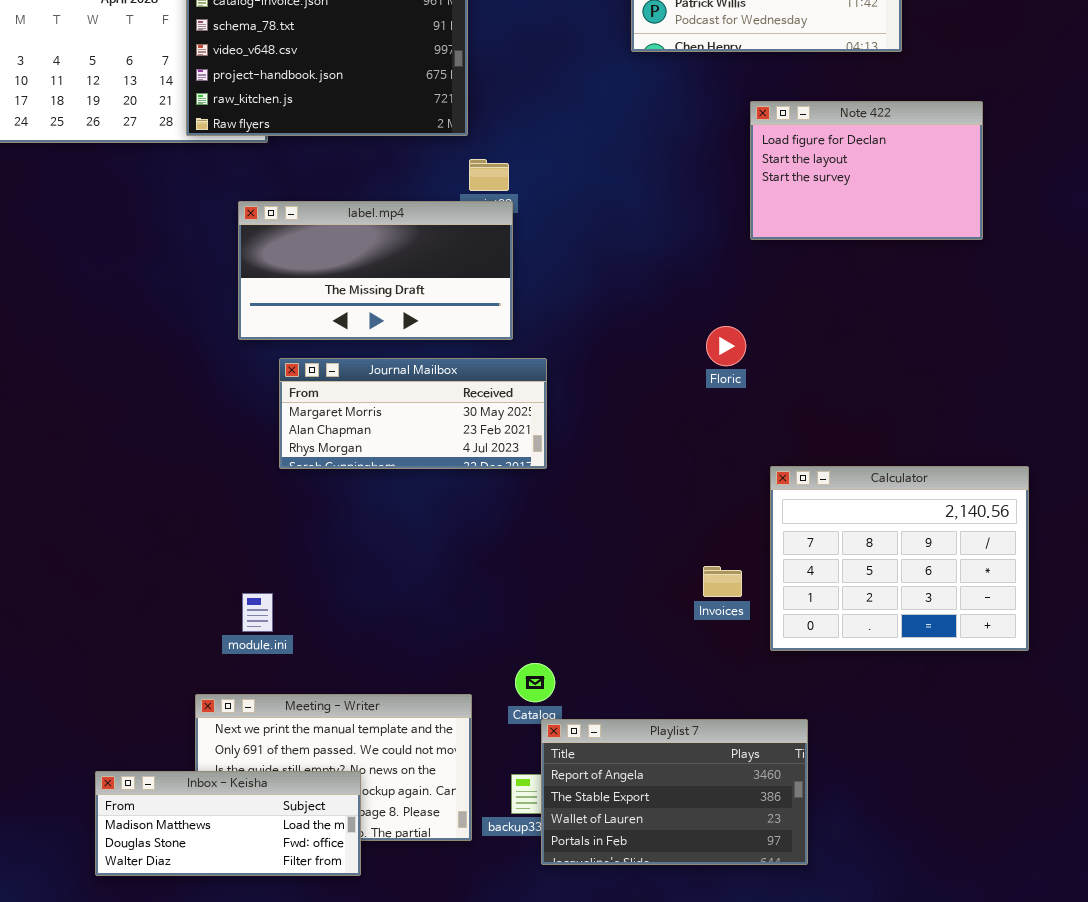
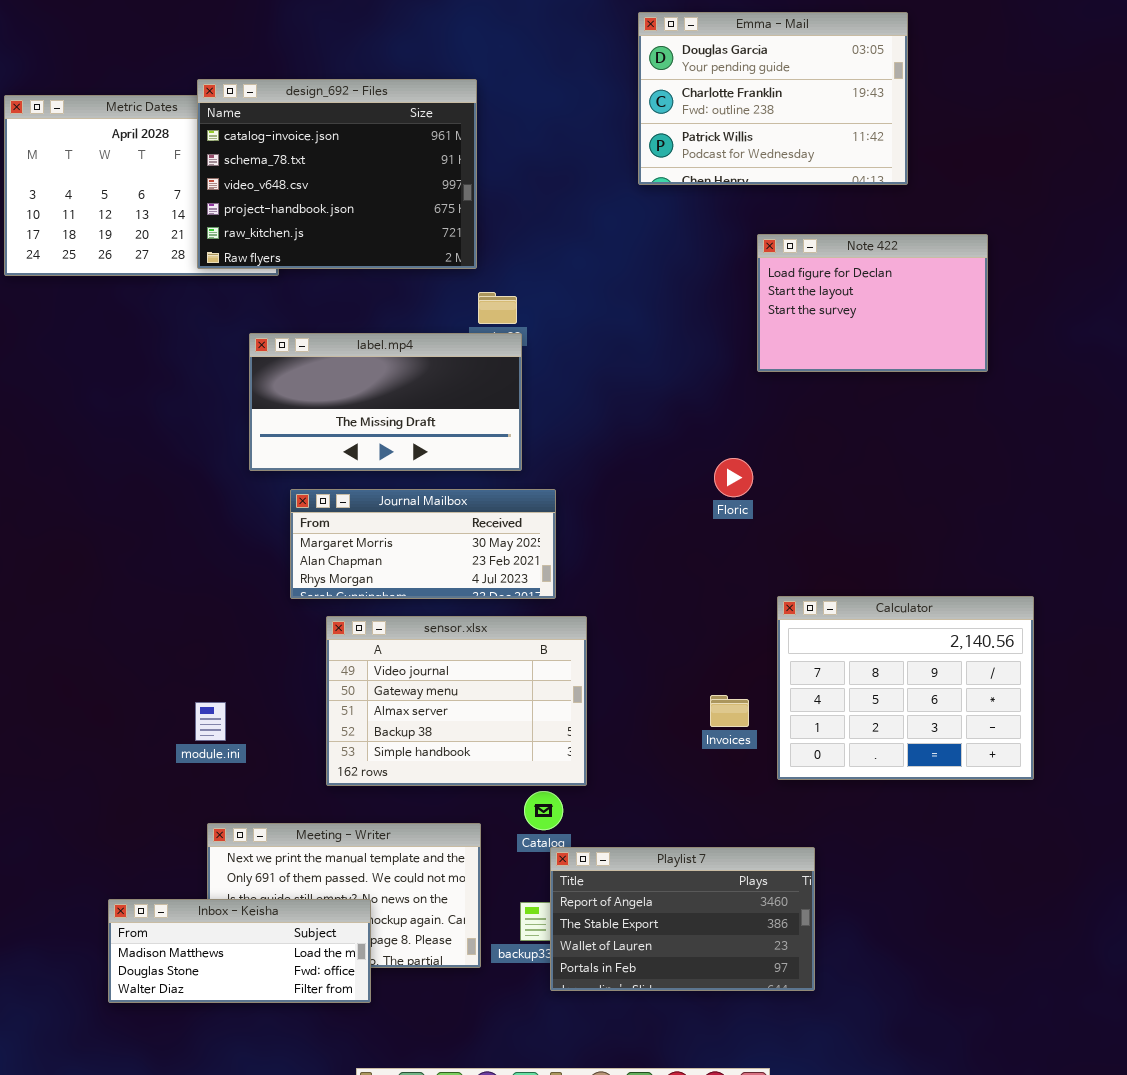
sensor.xlsx: none -> [326,616,587,786], opened
module.ini: [242,593,273,632] -> [195,702,226,741], moved

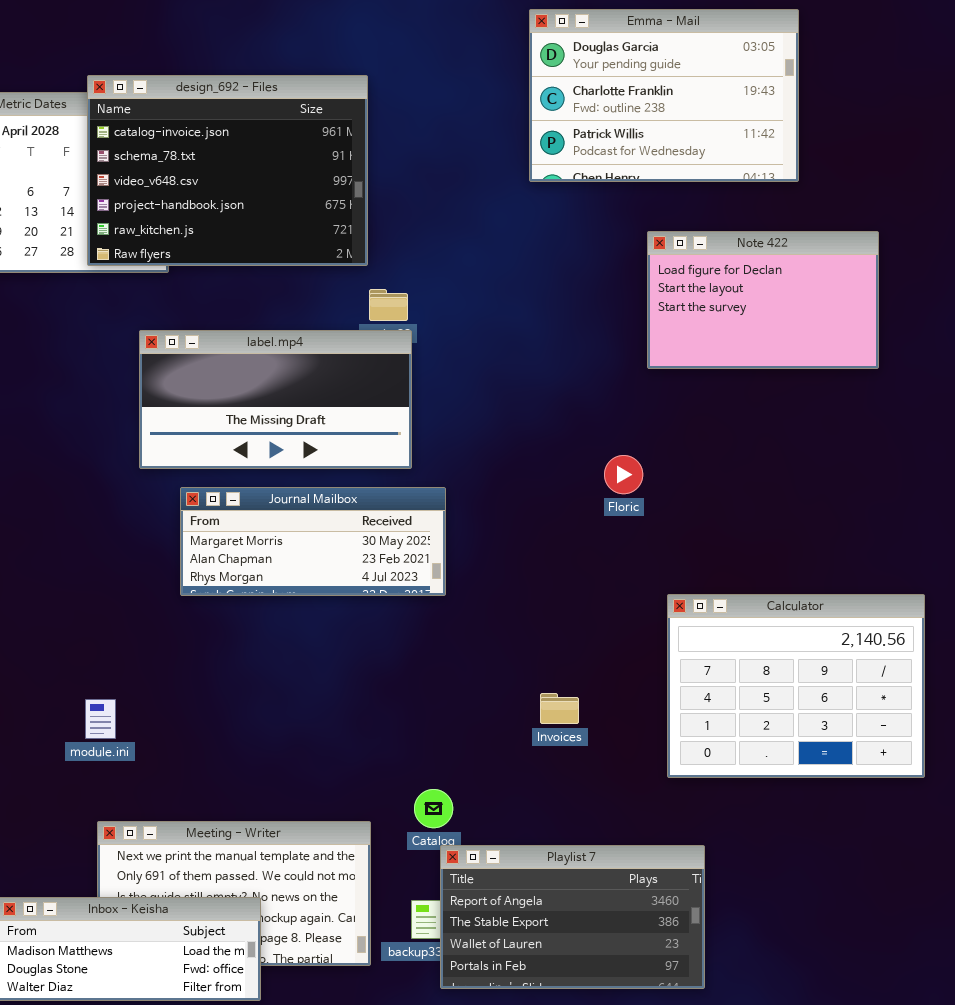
sensor.xlsx: [326,616,587,786] -> none, closed
Invoices: [710,695,749,727] -> [540,693,579,724], moved

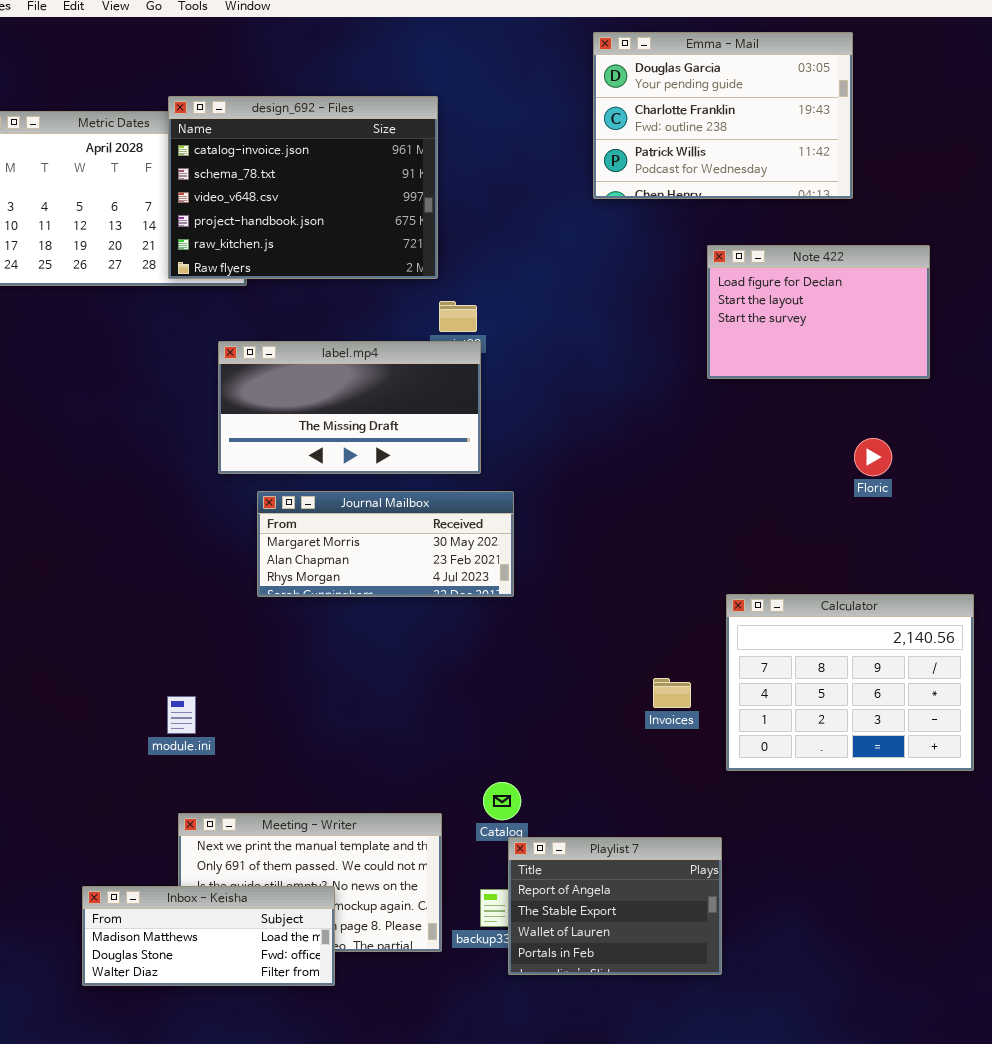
Floric: [604,455,643,494] -> [854,438,892,476], moved
Invoices: [540,693,579,724] -> [653,678,691,708], moved
Playlist 7: [440,845,705,989] -> [508,837,722,975], resized

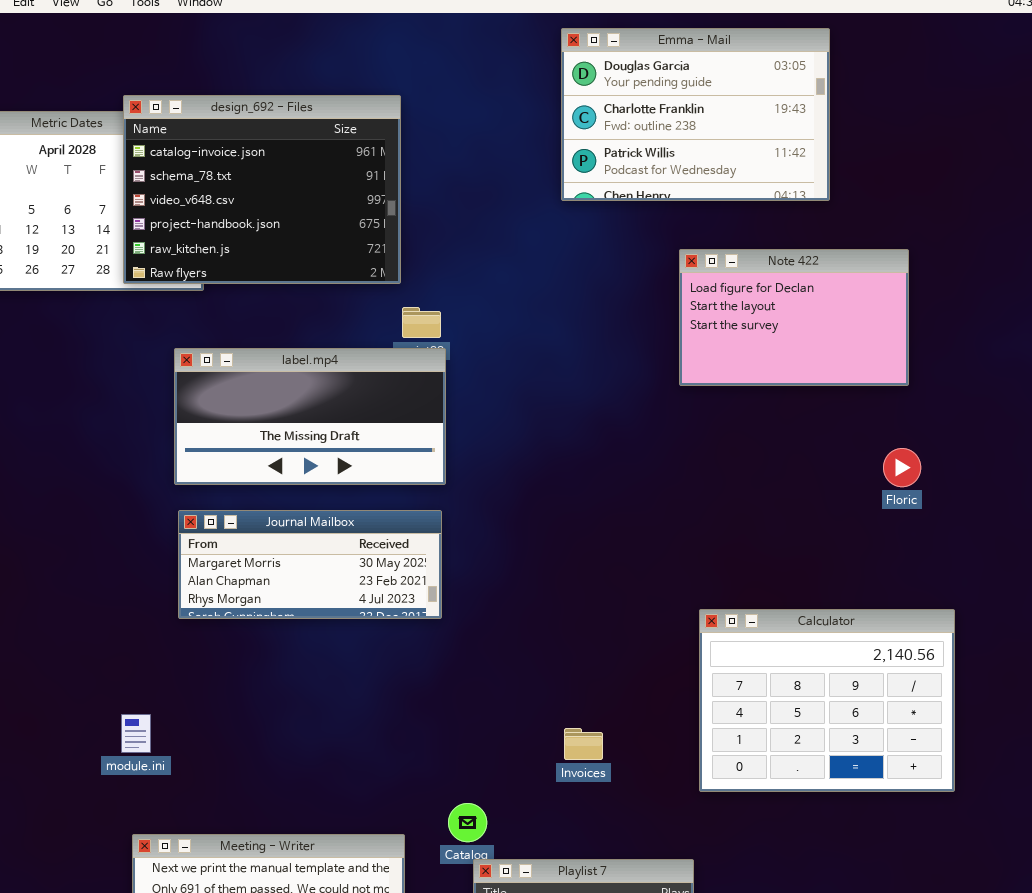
Floric: [854,438,892,476] -> [883,448,921,487], moved
Journal Mailbox: [257,491,514,597] -> [178,510,442,619], moved
Invoices: [653,678,691,708] -> [564,728,603,760], moved

